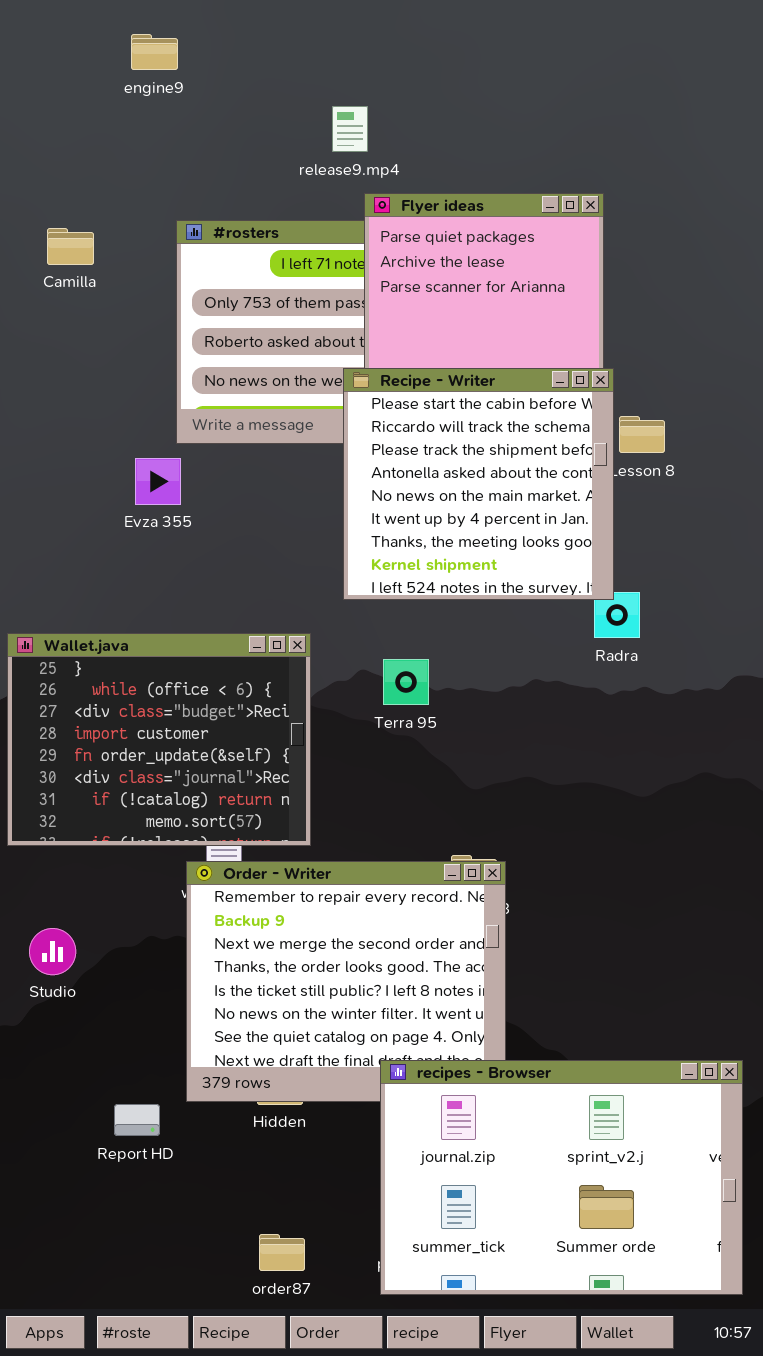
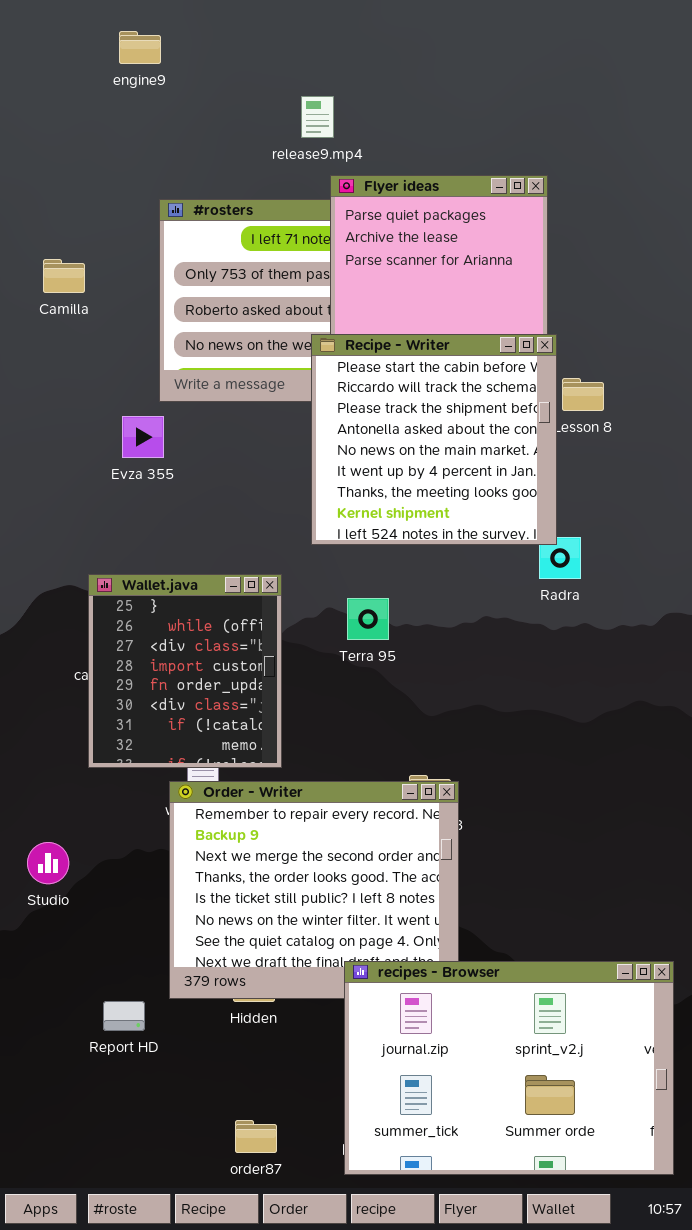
Camilla: [47,228,94,265] -> [43,259,85,293], moved
Wallet.java: [7,633,311,846] -> [88,574,282,768], resized

